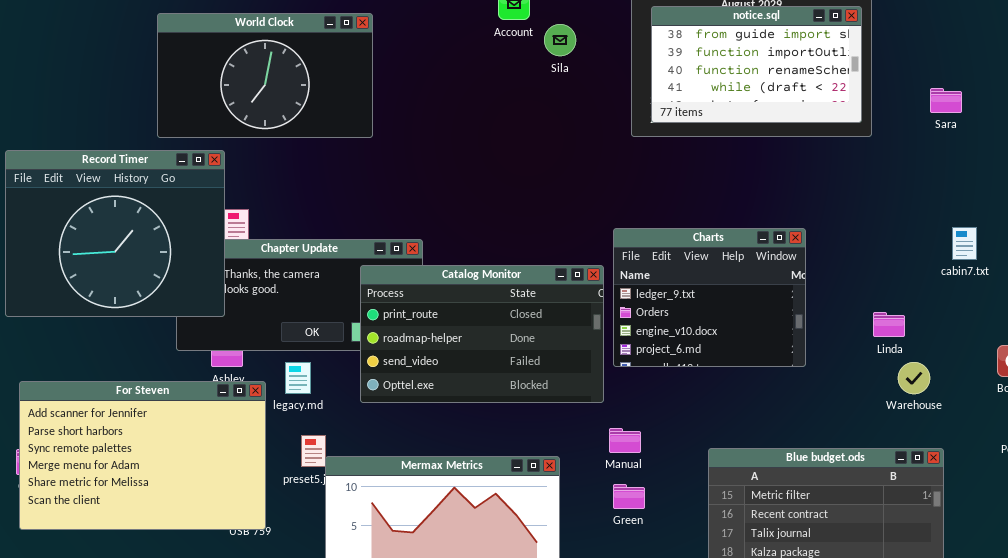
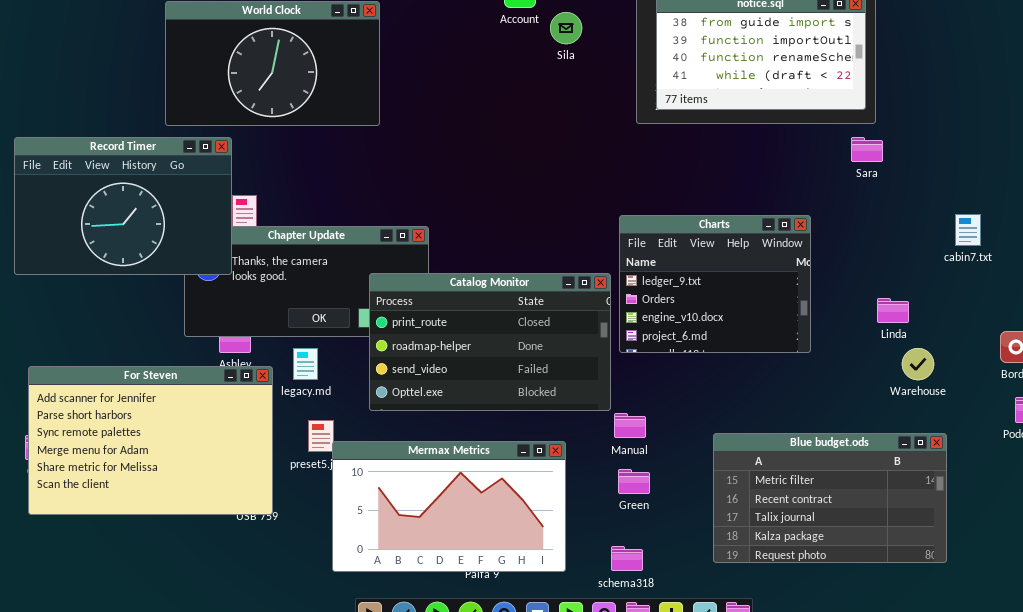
Sara: [930,88,962,113] -> [851,137,883,162], moved
Record Timer: [5,150,225,317] -> [14,137,232,275], resized
Catalog Monitor: [360,265,604,403] -> [369,273,611,411], moved

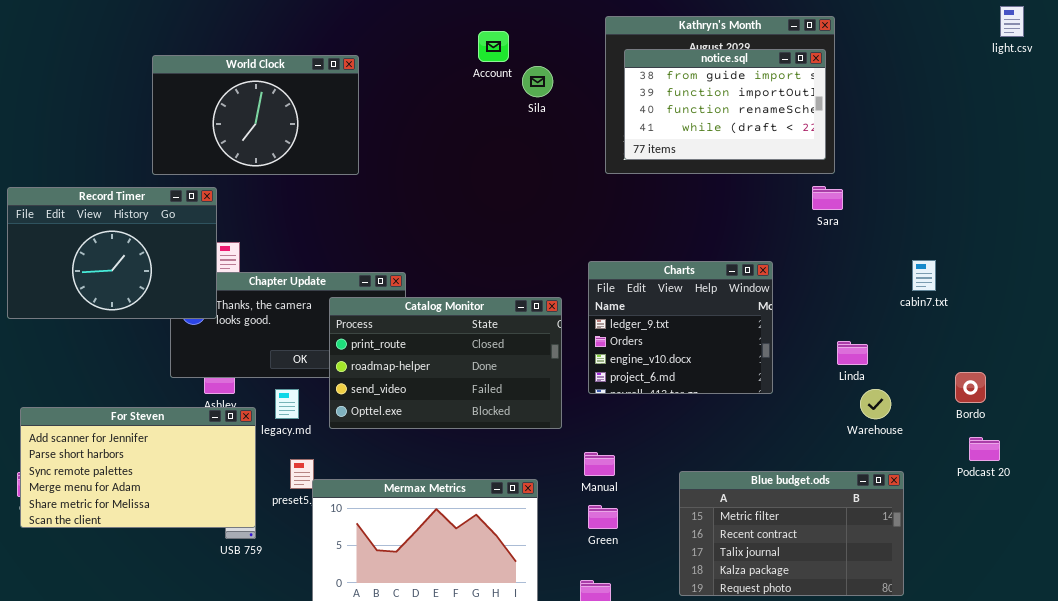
Catalog Monitor: [369,273,611,411] -> [329,297,562,429], moved
For Steven: [28,366,273,515] -> [20,407,256,528], resized

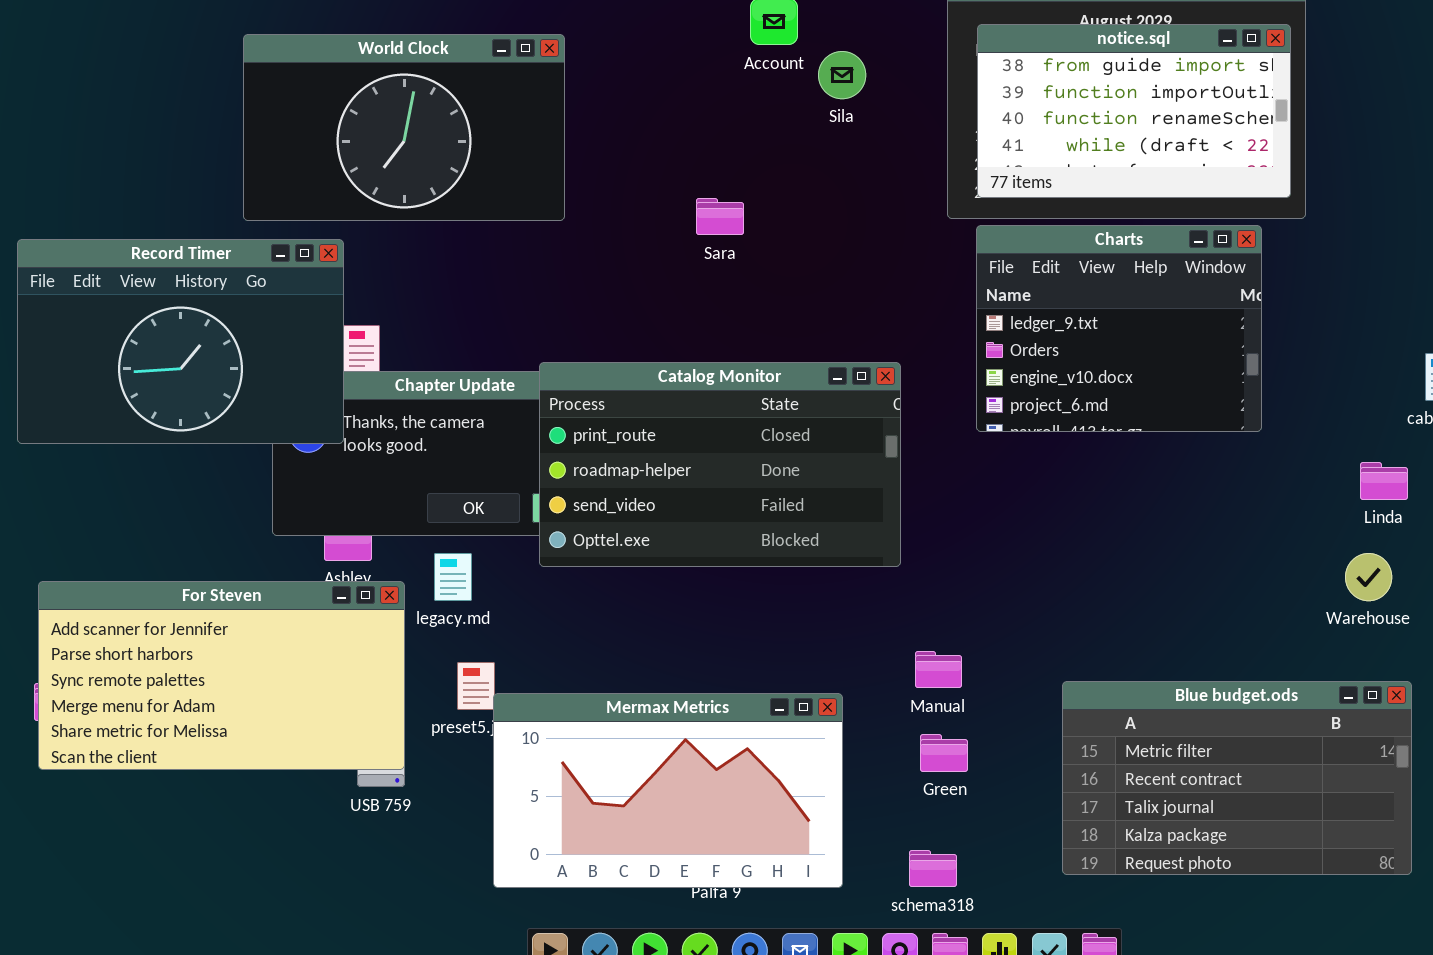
Sara: [812,186,843,210] -> [696,198,744,235], moved
Charts: [588,261,773,394] -> [976,225,1262,432], moved
Catalog Monitor: [329,297,562,429] -> [539,362,901,567], moved
Linda: [837,341,868,365] -> [1360,462,1408,500], moved

